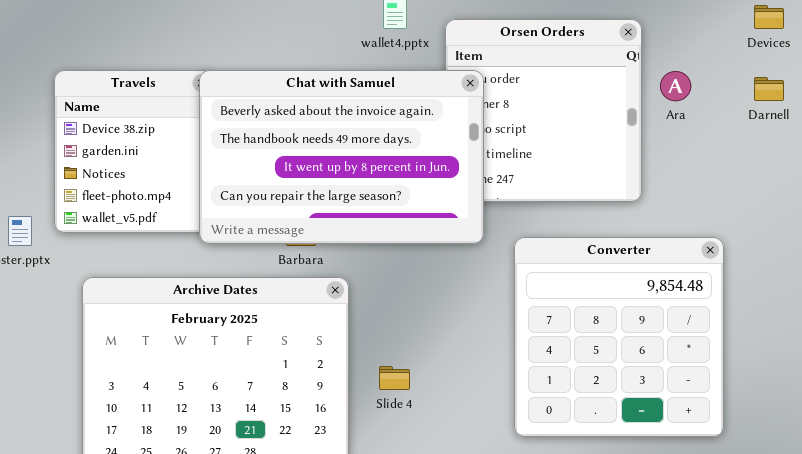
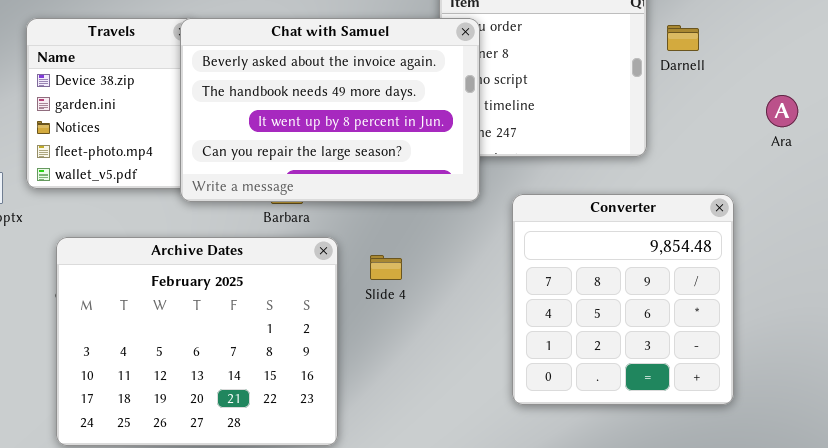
Ara: [660,71,691,101] -> [766,95,798,127], moved
Darnell: [754,77,784,101] -> [667,25,699,51], moved
Slide 4: [379,366,410,390] -> [370,255,402,280], moved

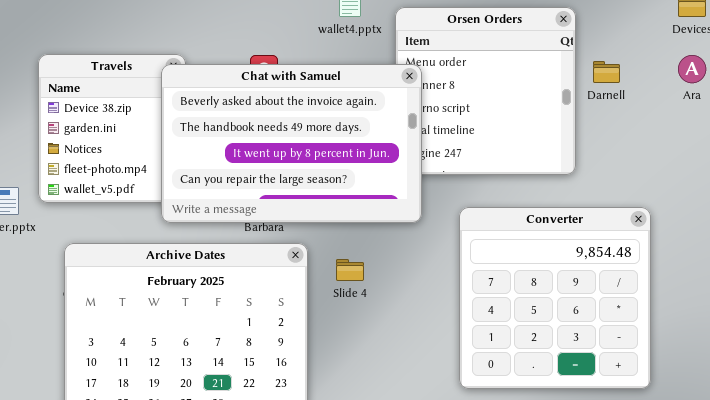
Chat with Samuel: [180,18,480,202] -> [161,64,422,223], moved
Ara: [766,95,798,127] -> [678,55,706,83], moved

